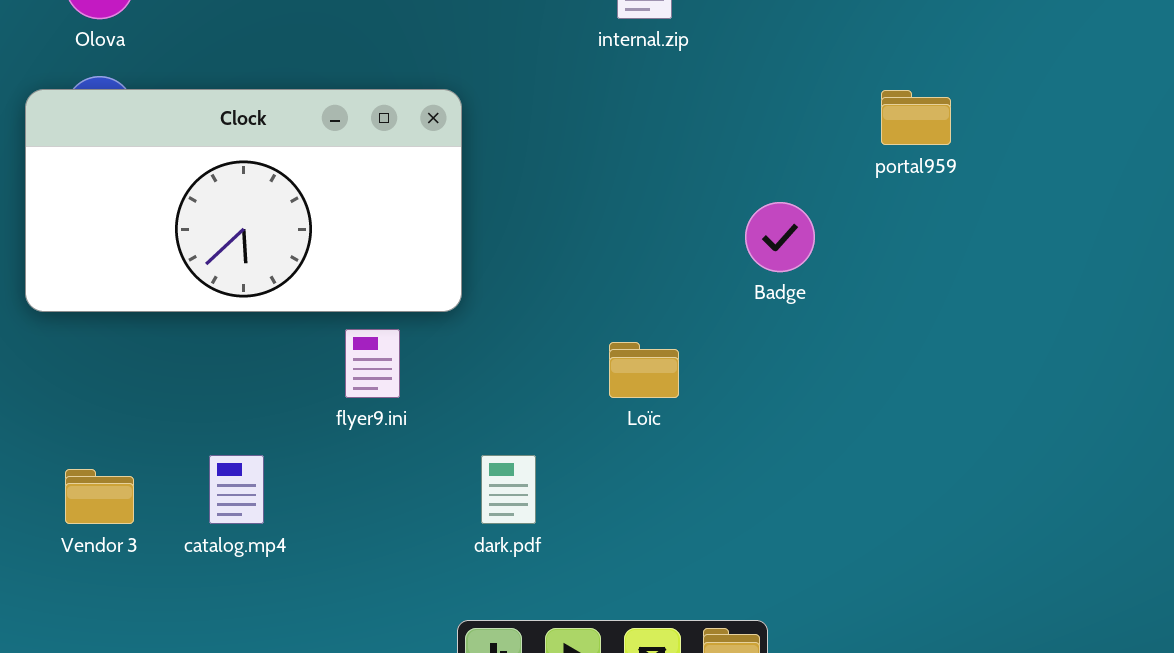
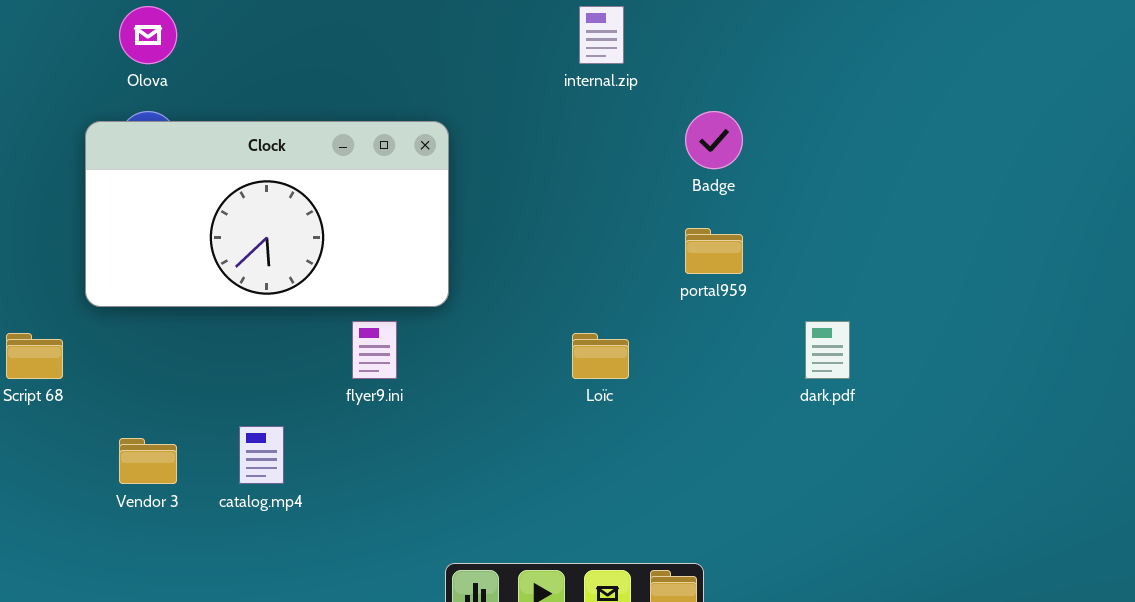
portal959: [881,90,951,145] -> [685,228,743,274], moved
Badge: [745,202,815,272] -> [685,111,743,169], moved
dark.pdf: [481,455,536,524] -> [805,321,850,379], moved

